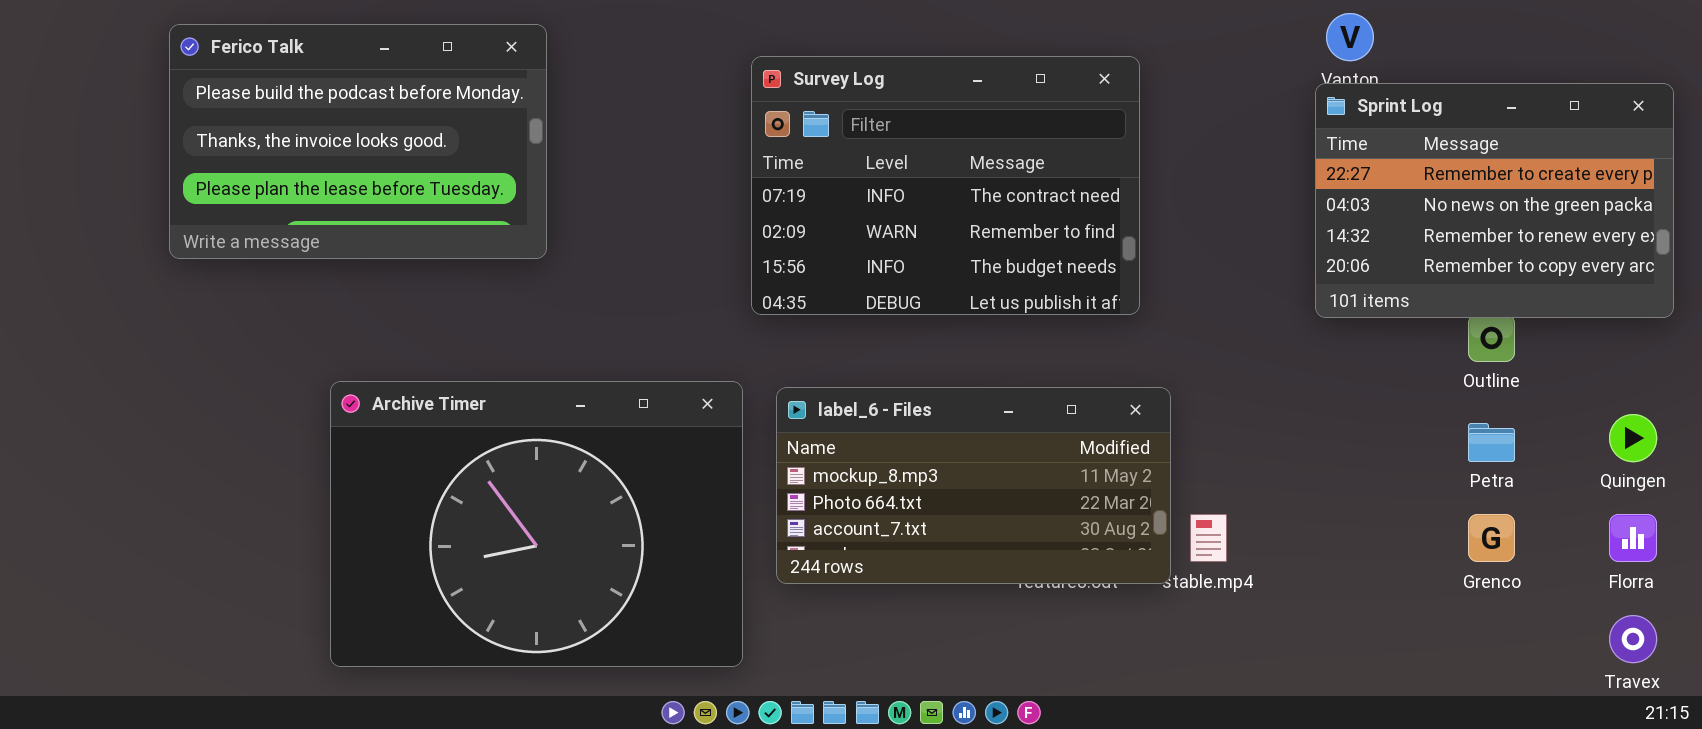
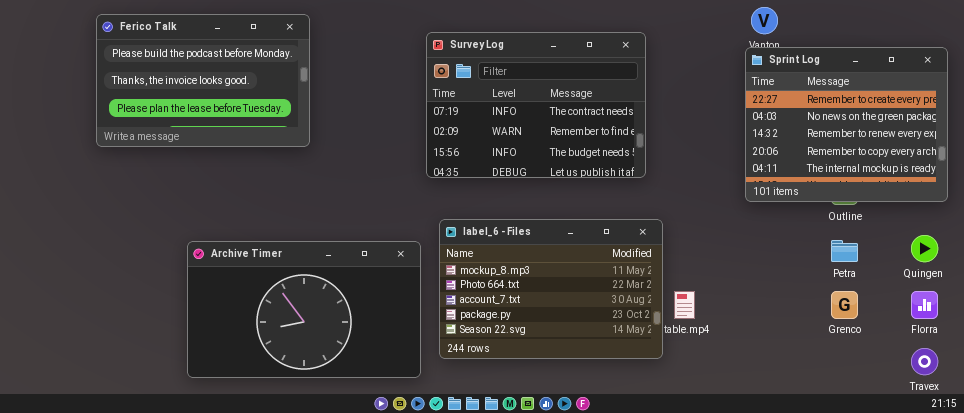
Sprint Log: [1315,83,1674,318] -> [745,47,948,202], resized
Archive Timer: [330,381,743,667] -> [187,241,421,378], resized
label_6 - Files: [776,387,1171,584] -> [439,219,663,359], resized

